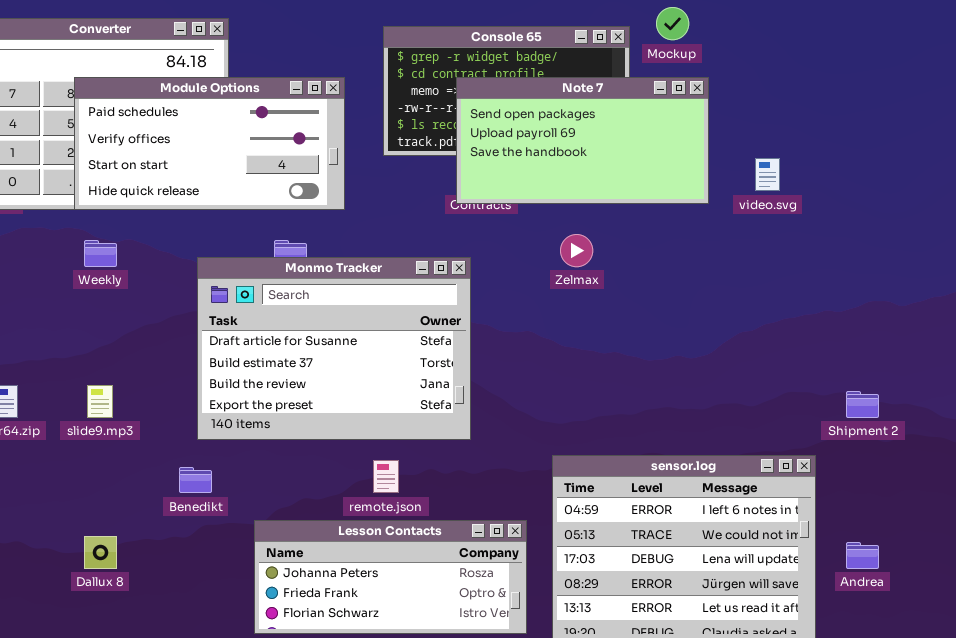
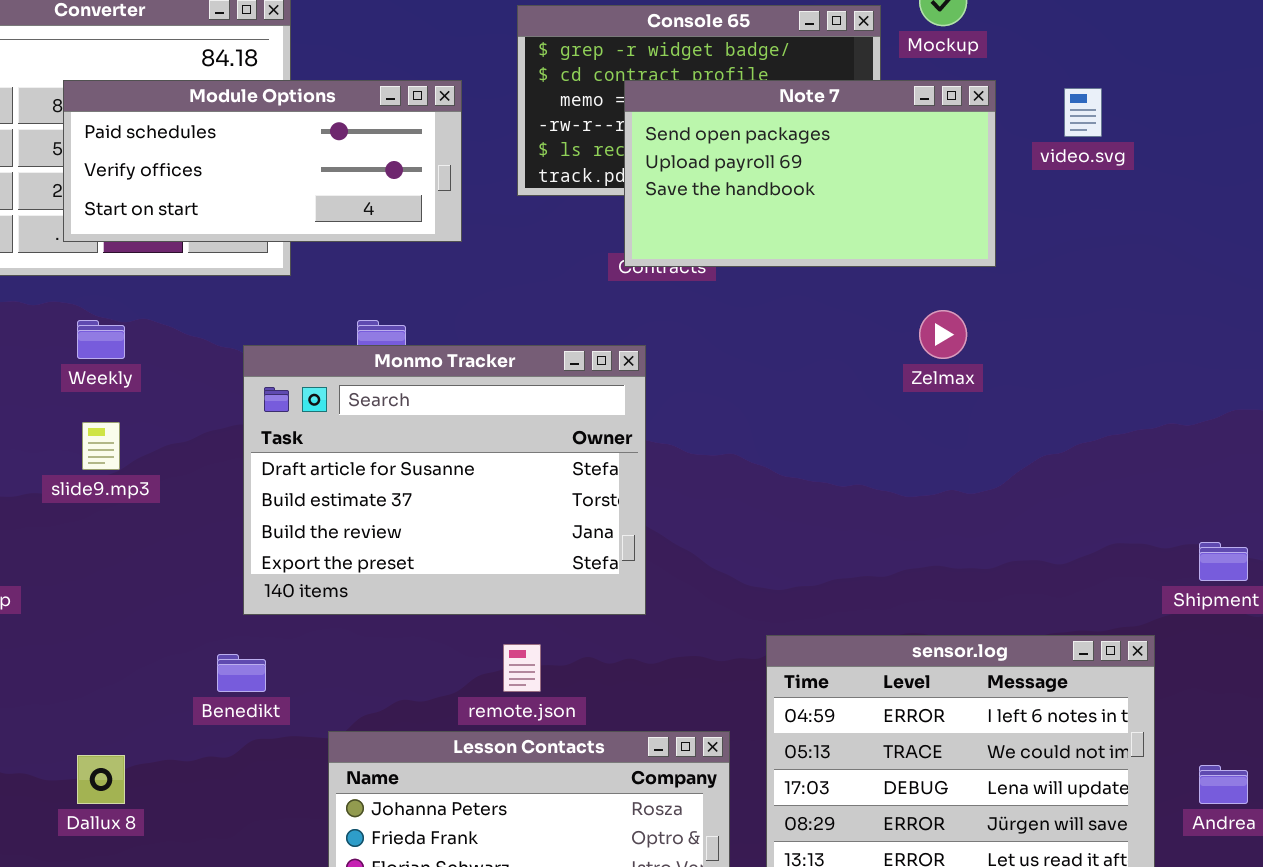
Module Options: [74,77,345,210] -> [63,80,462,242], resized
video.svg: [755,158,780,191] -> [1064,88,1102,137], moved
Zelmax: [560,234,593,267] -> [919,310,967,359], moved
slide9.mp3: [87,385,113,418] -> [82,422,120,470], moved

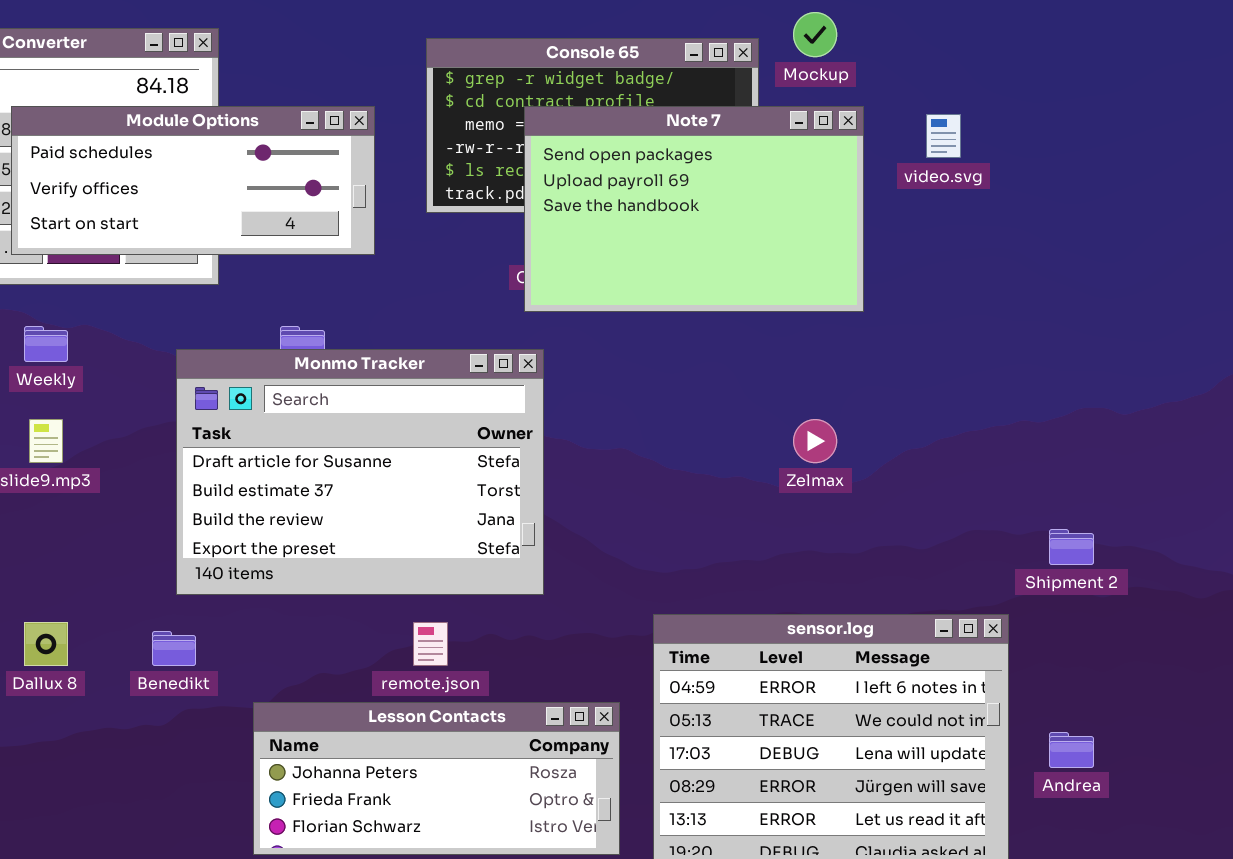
Note 7: [624,80,996,267] -> [524,106,864,312], resized
Zelmax: [919,310,967,359] -> [793,419,837,463], moved
Dallux 8: [77,755,125,804] -> [24,622,68,666], moved

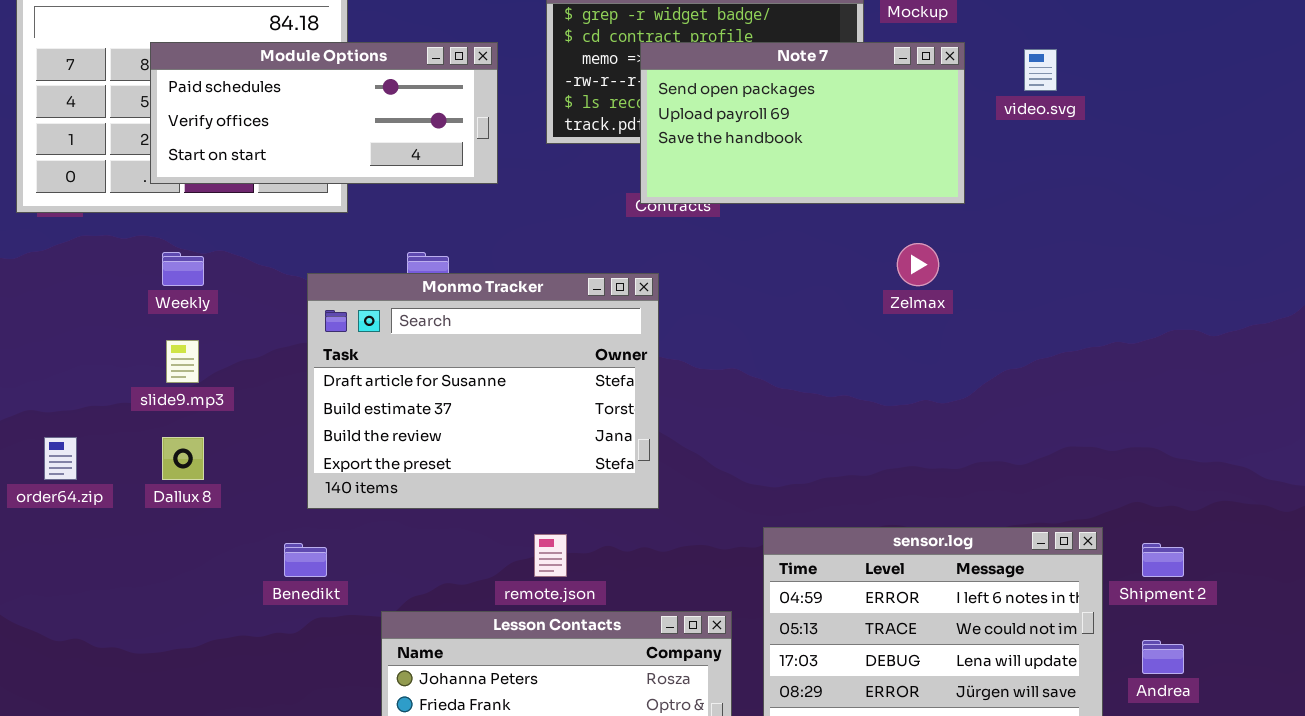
Note 7: [524,106,864,312] -> [640,42,965,204], resized
Zelmax: [793,419,837,463] -> [897,243,939,286], moved
Shipment 2: [1049,529,1094,565] -> [1142,543,1184,577], moved
Dallux 8: [24,622,68,666] -> [162,437,204,480], moved

